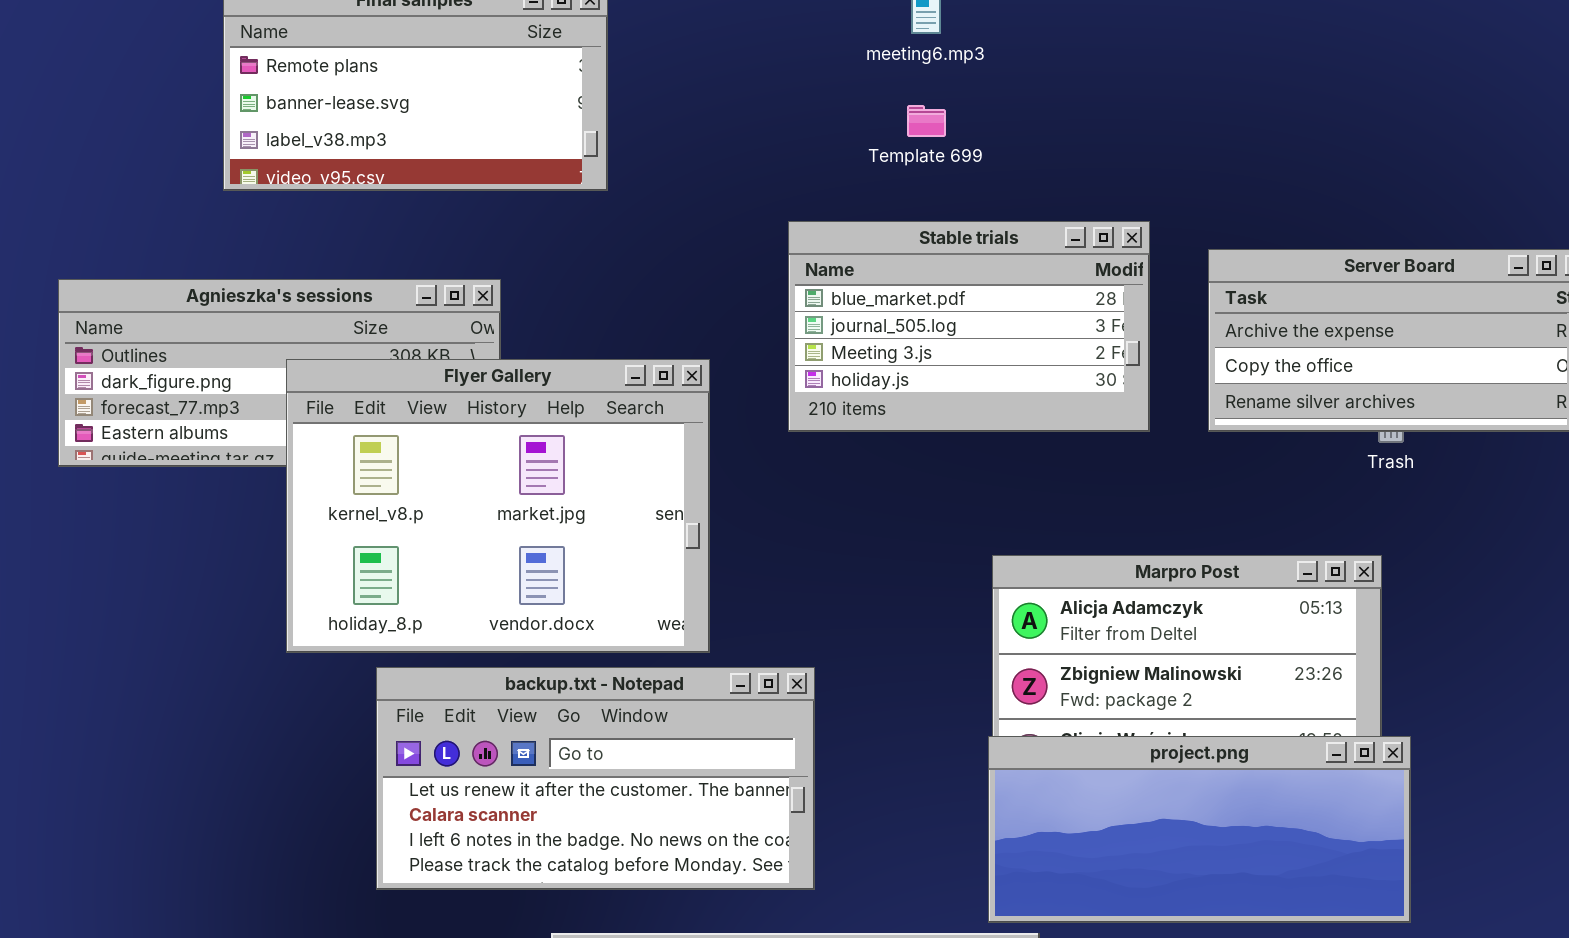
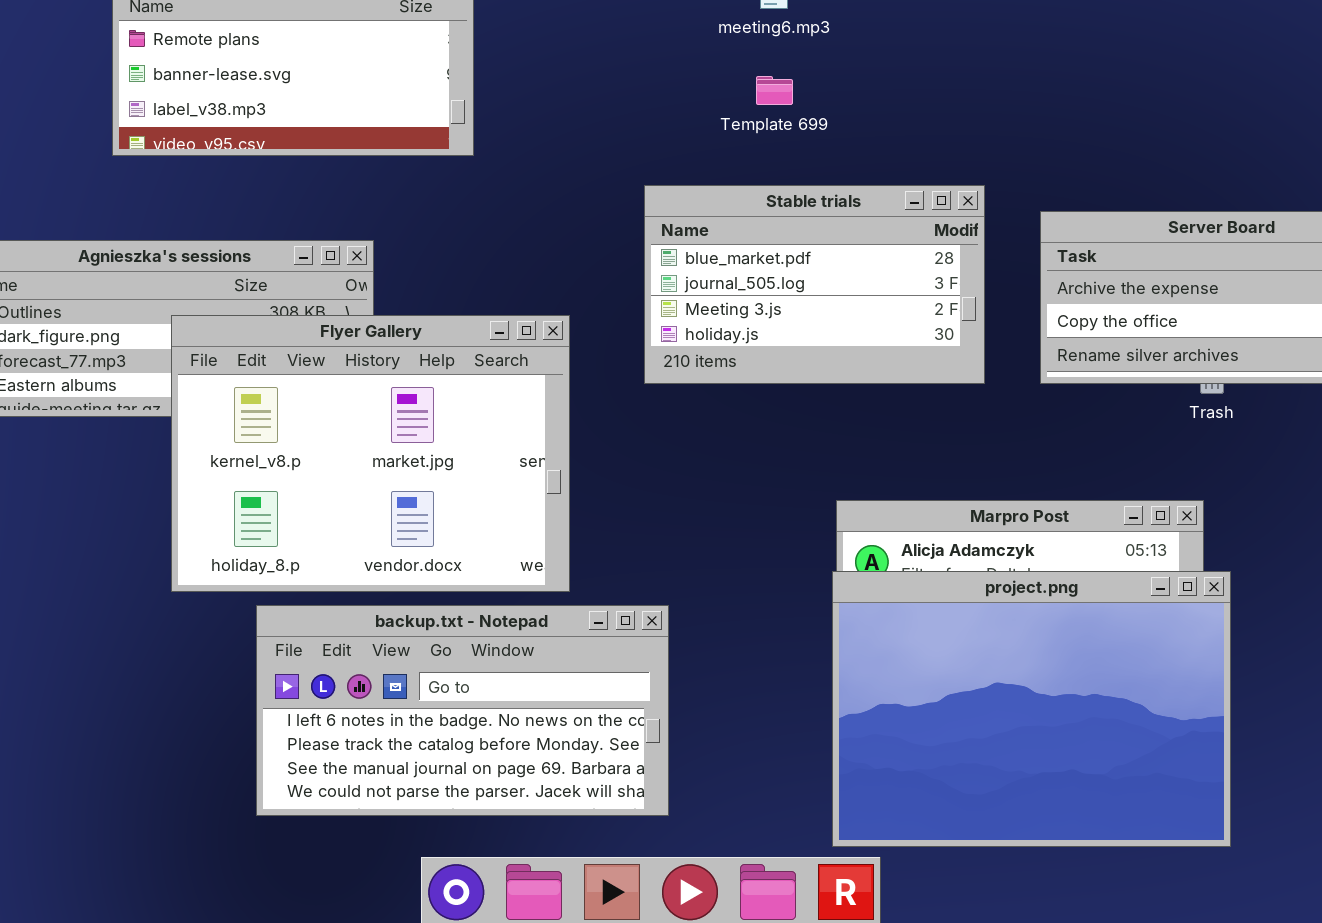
backup.txt - Notepad: [376,667,815,890] -> [256,605,669,816], scrolled down 2 rows
project.png: [988,736,1411,923] -> [832,571,1231,847], resized

